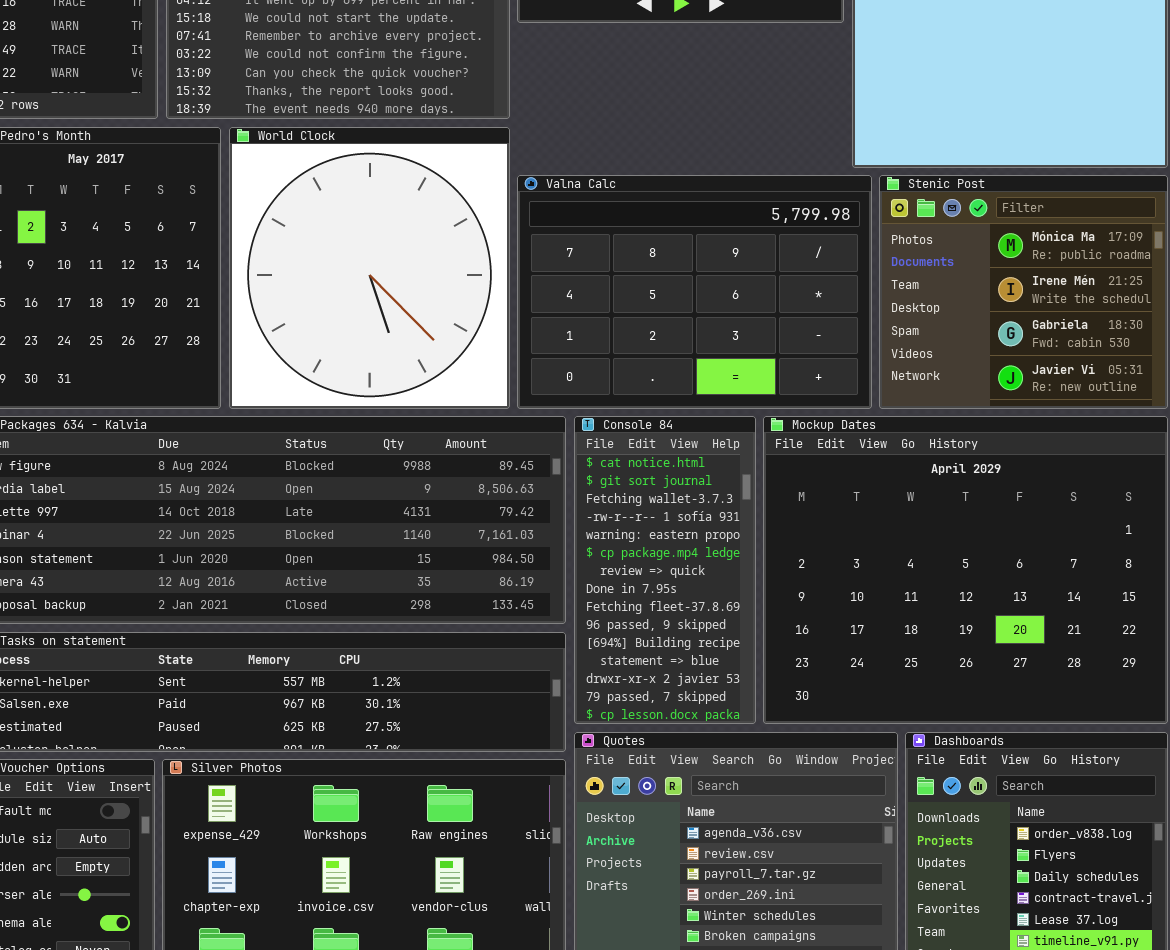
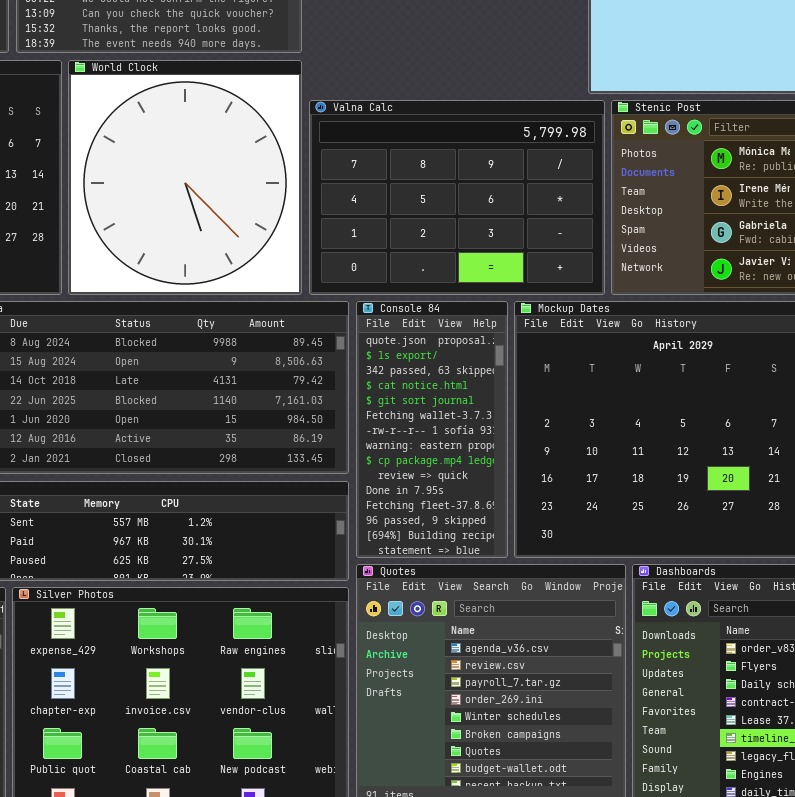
Console 84: [574,416,756,724] -> [356,301,508,558], scrolled up 3 rows

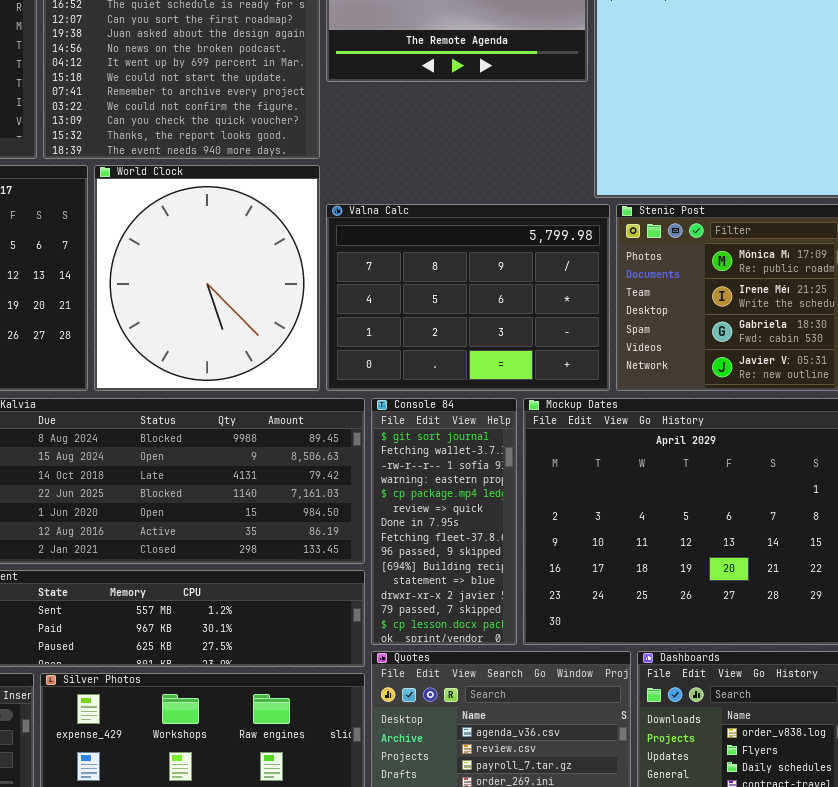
Console 84: [356,301,508,558] -> [371,398,517,645], scrolled down 4 rows

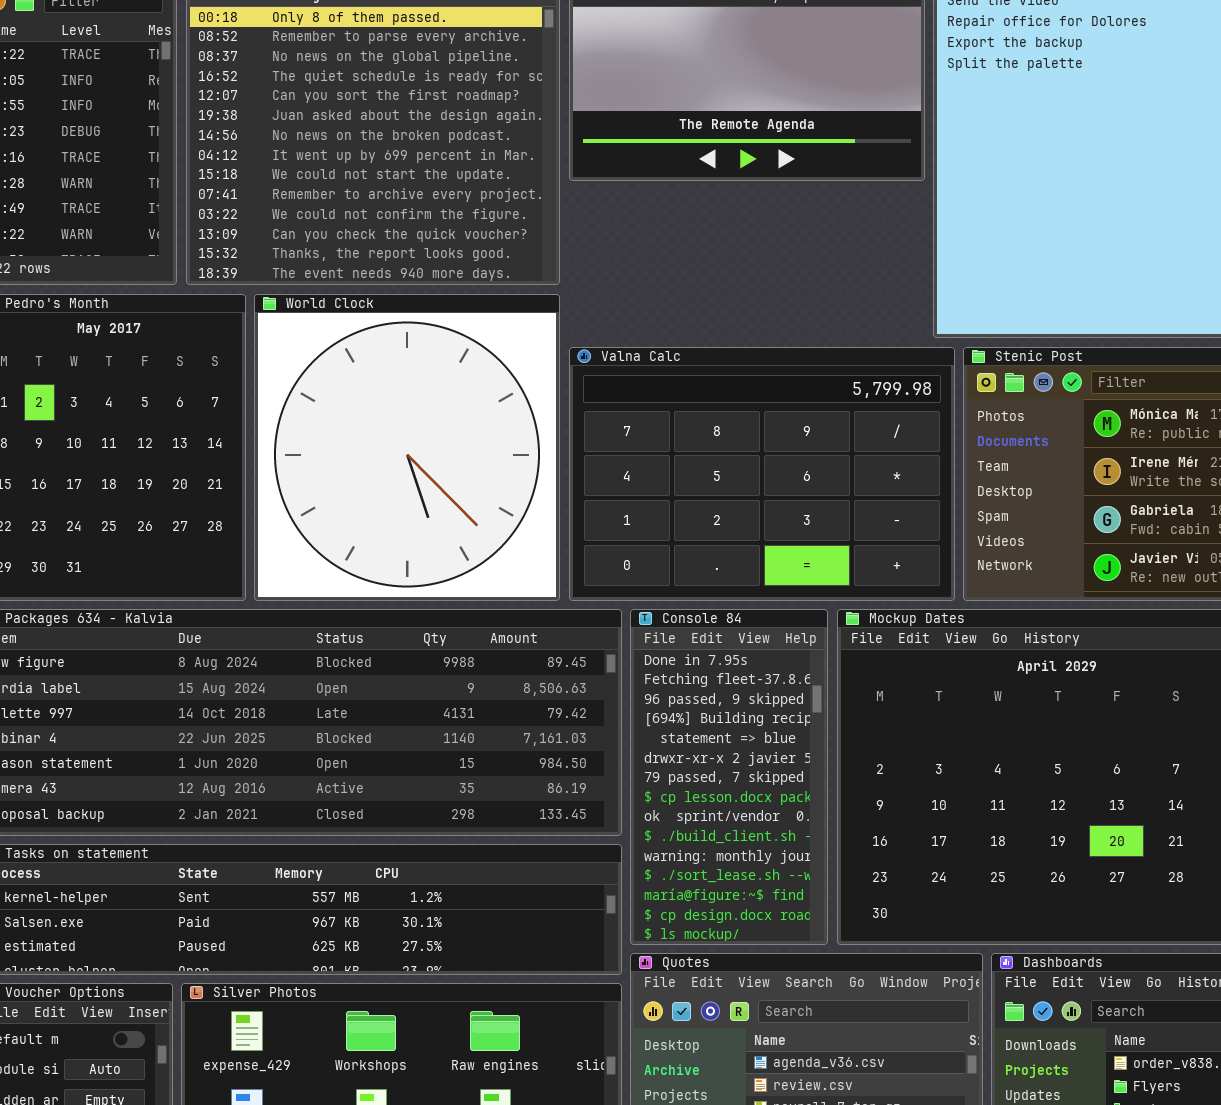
Console 84: [371,398,517,645] -> [630,609,828,945], scrolled down 6 rows

